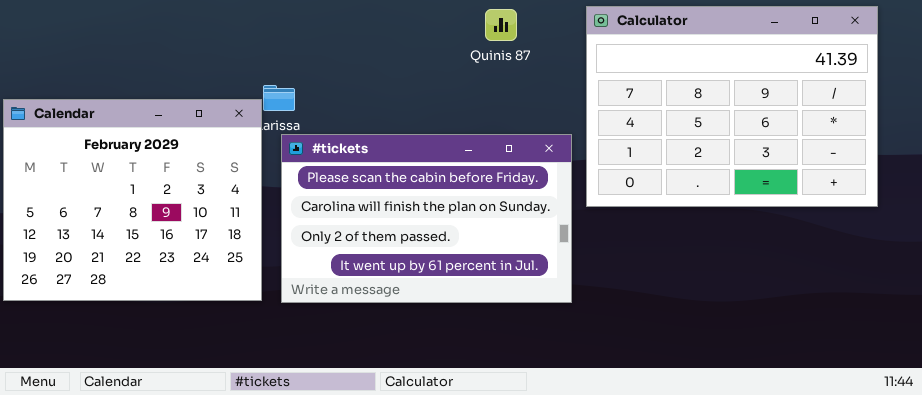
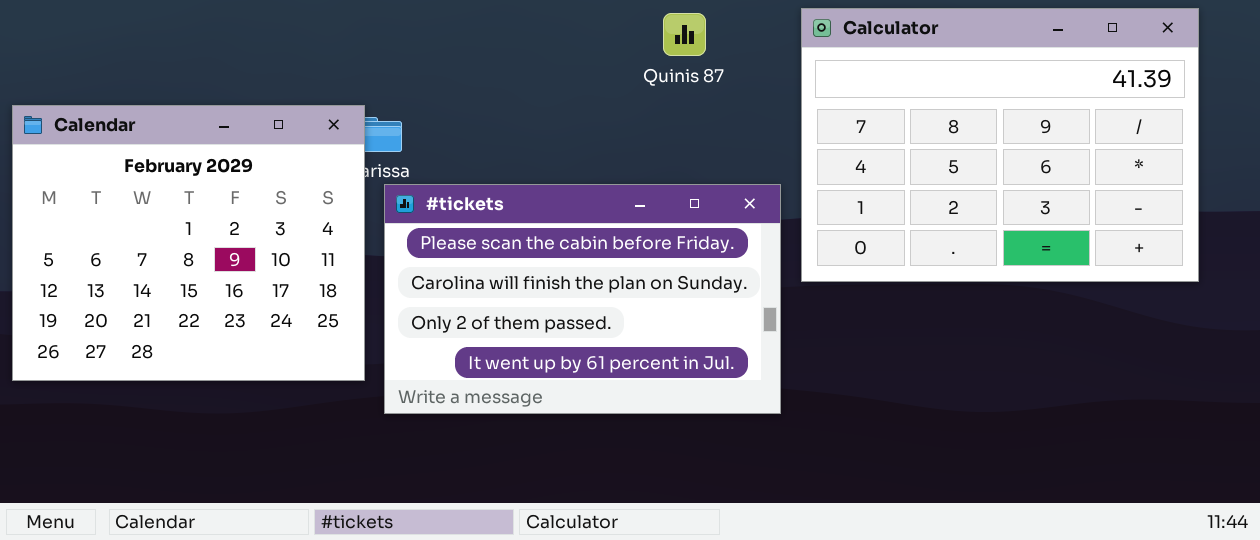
Calendar: [3,99,262,301] -> [12,105,365,381], moved

